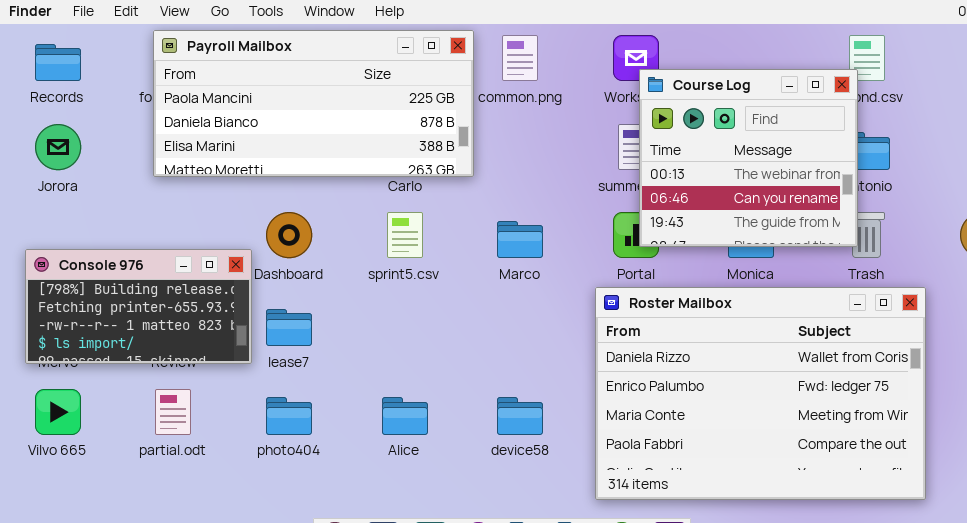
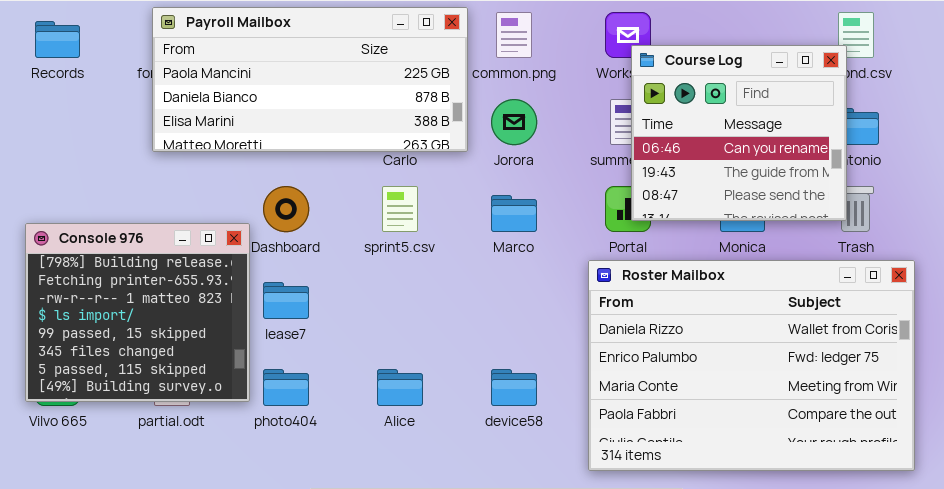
Course Log: [639,69,858,247] -> [631,45,847,221], scrolled down 1 row
Jorora: [35,124,81,170] -> [491,99,537,145], moved
Console 976: [25,249,252,364] -> [25,223,250,402], resized

